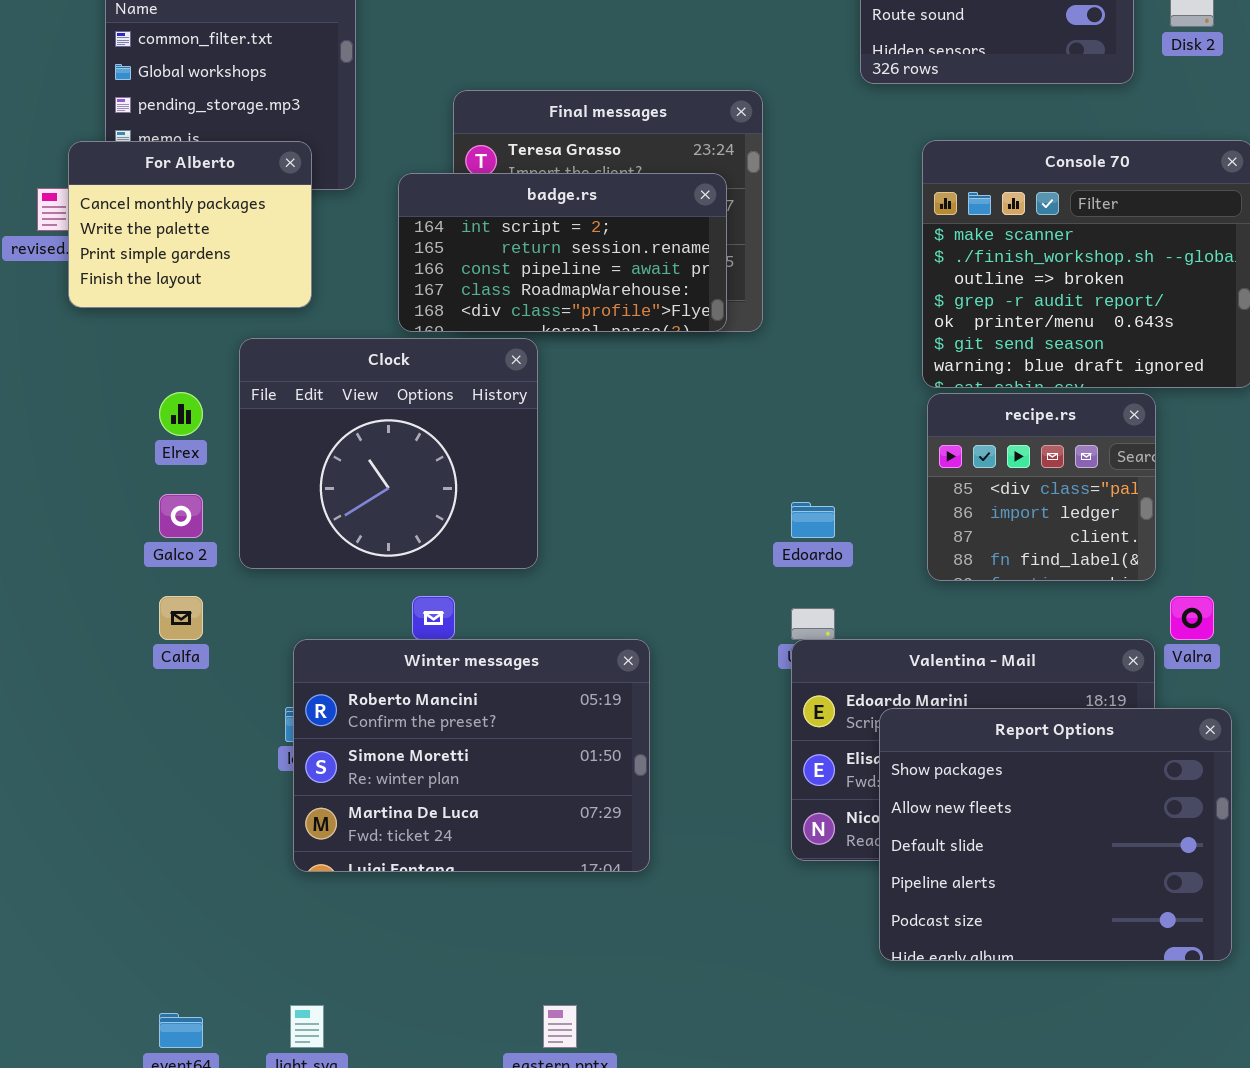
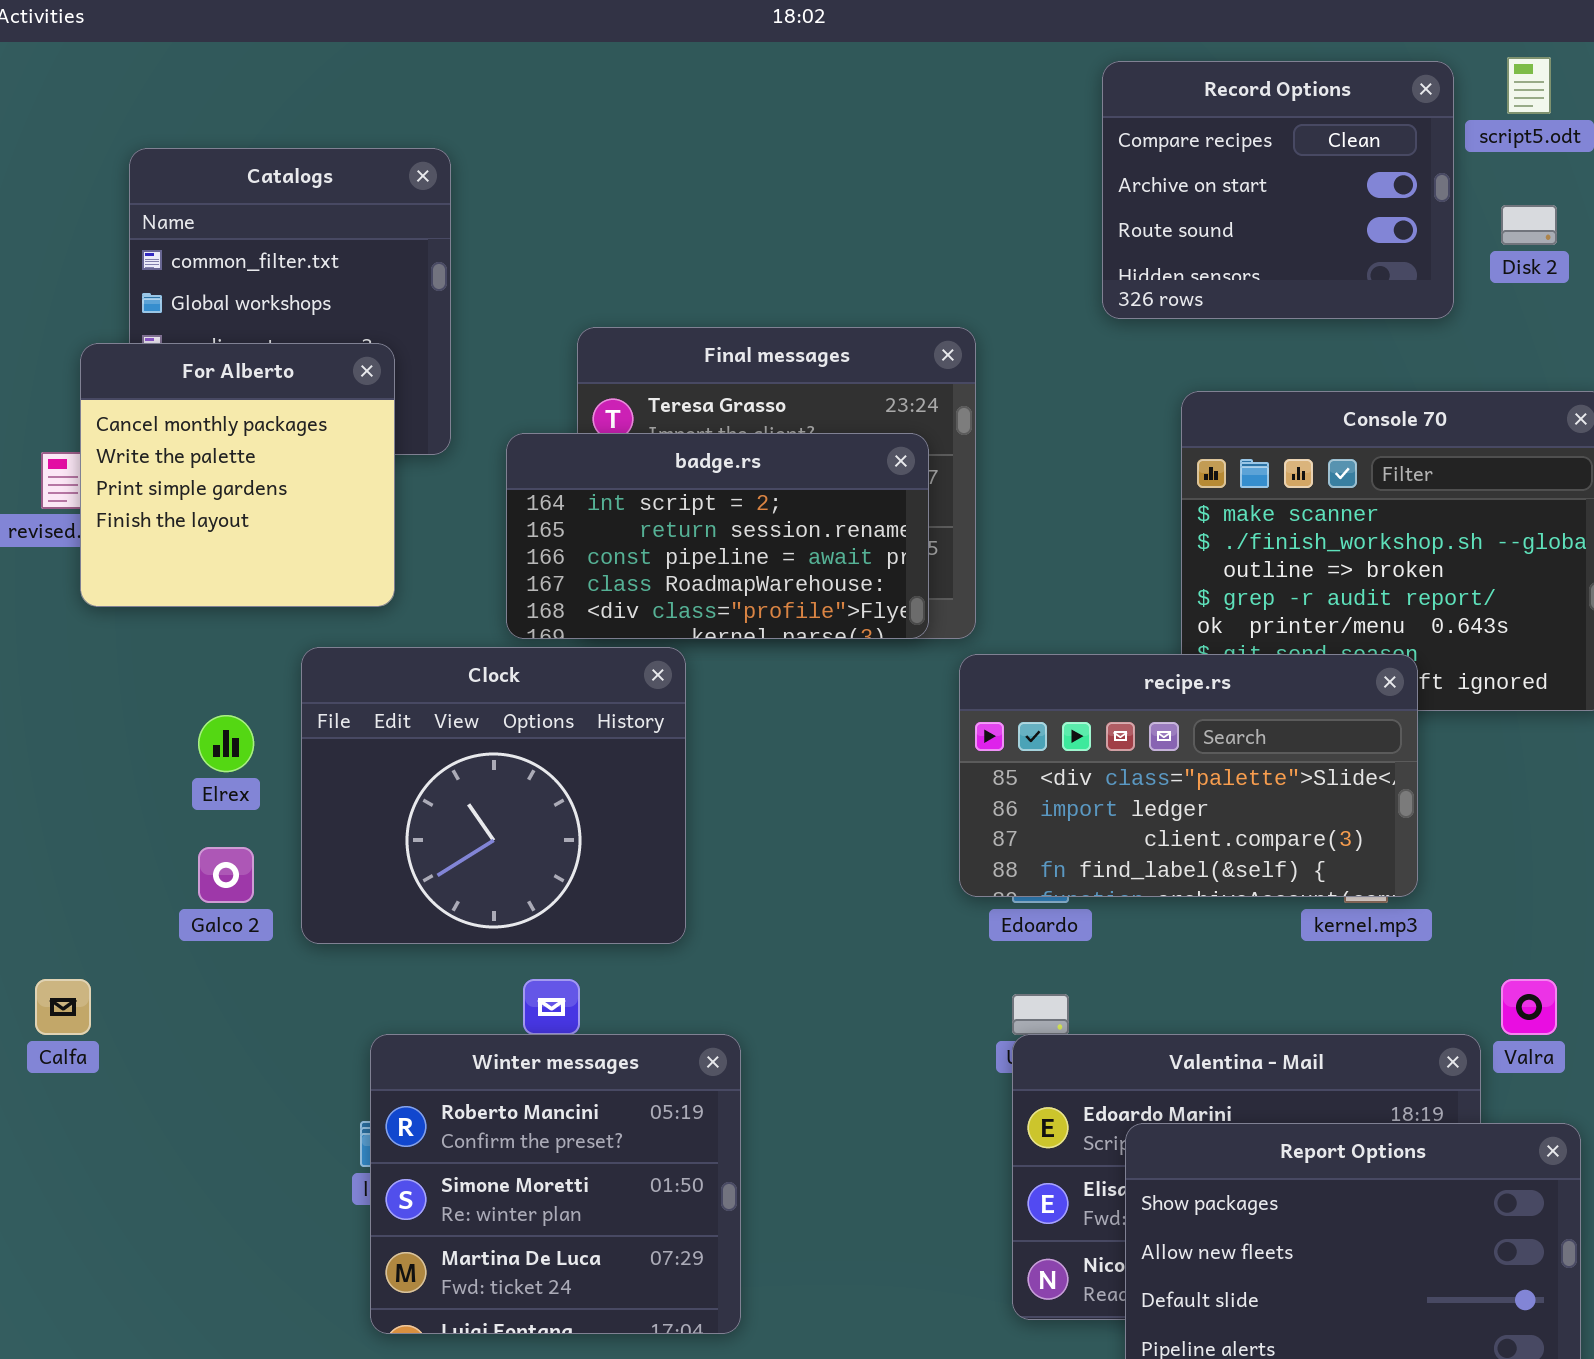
For Alberto: [68,141,312,308] -> [80,343,395,607], resized
recipe.rs: [927,393,1156,581] -> [959,654,1418,897], moved, resized
Calfa: [159,596,203,640] -> [35,979,91,1035], moved
Winter messages: [293,639,650,872] -> [370,1034,741,1334], resized

